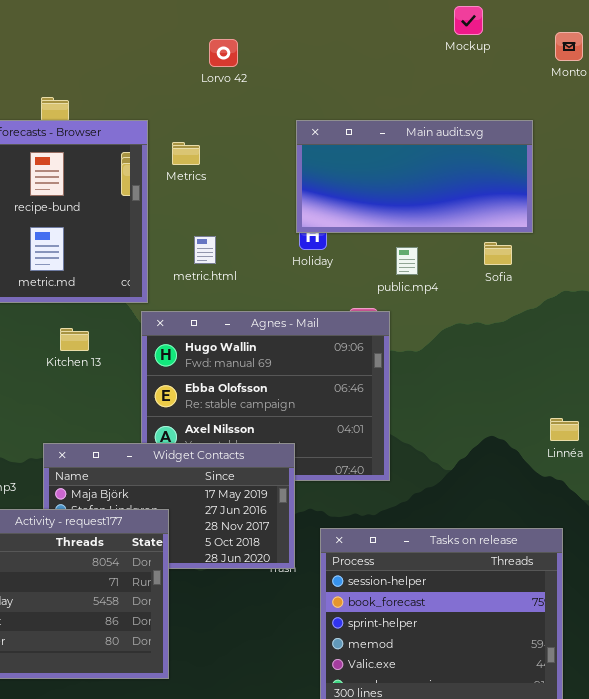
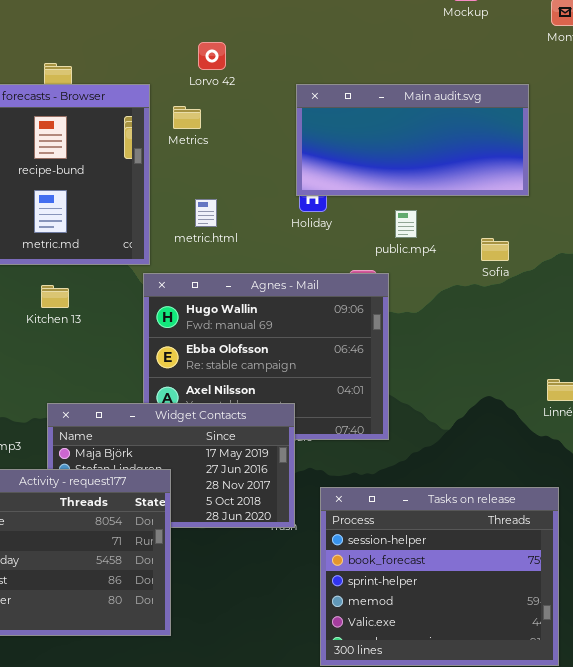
Lorvo 42: [209,39,238,67] -> [198,42,226,70], moved
Sofia: [484,242,512,265] -> [481,238,509,261], moved
Kitchen 13: [60,328,89,351] -> [41,285,69,308], moved

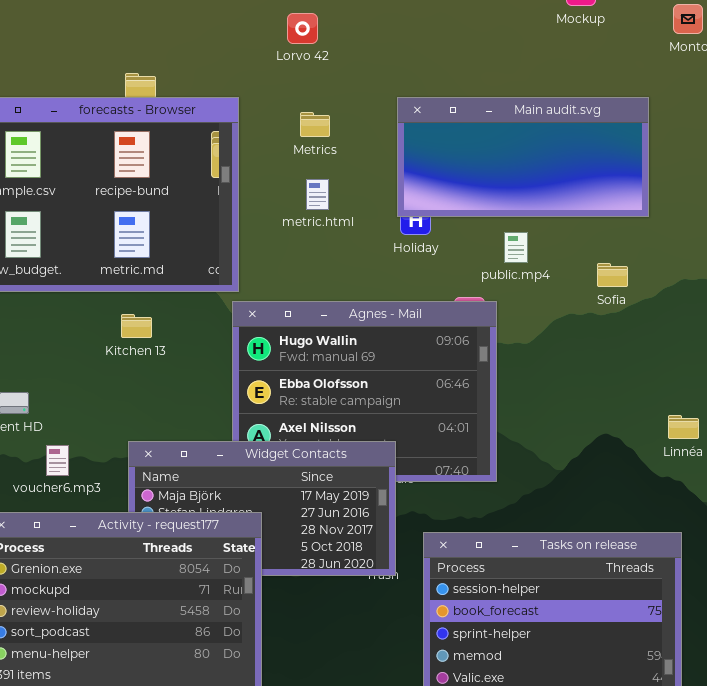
Lorvo 42: [198,42,226,70] -> [287,13,318,44], moved
Metrics: [173,106,201,129] -> [300,112,330,137], moved
metric.html: [195,199,217,227] -> [306,179,329,210], moved

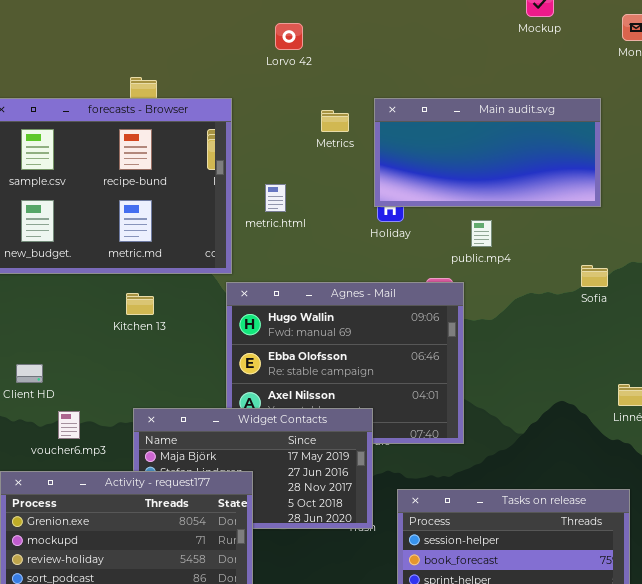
Metrics: [300,112,330,137] -> [321,110,349,132], moved
metric.html: [306,179,329,210] -> [265,184,286,212], moved
Sofia: [597,263,628,287] -> [581,265,608,287], moved

